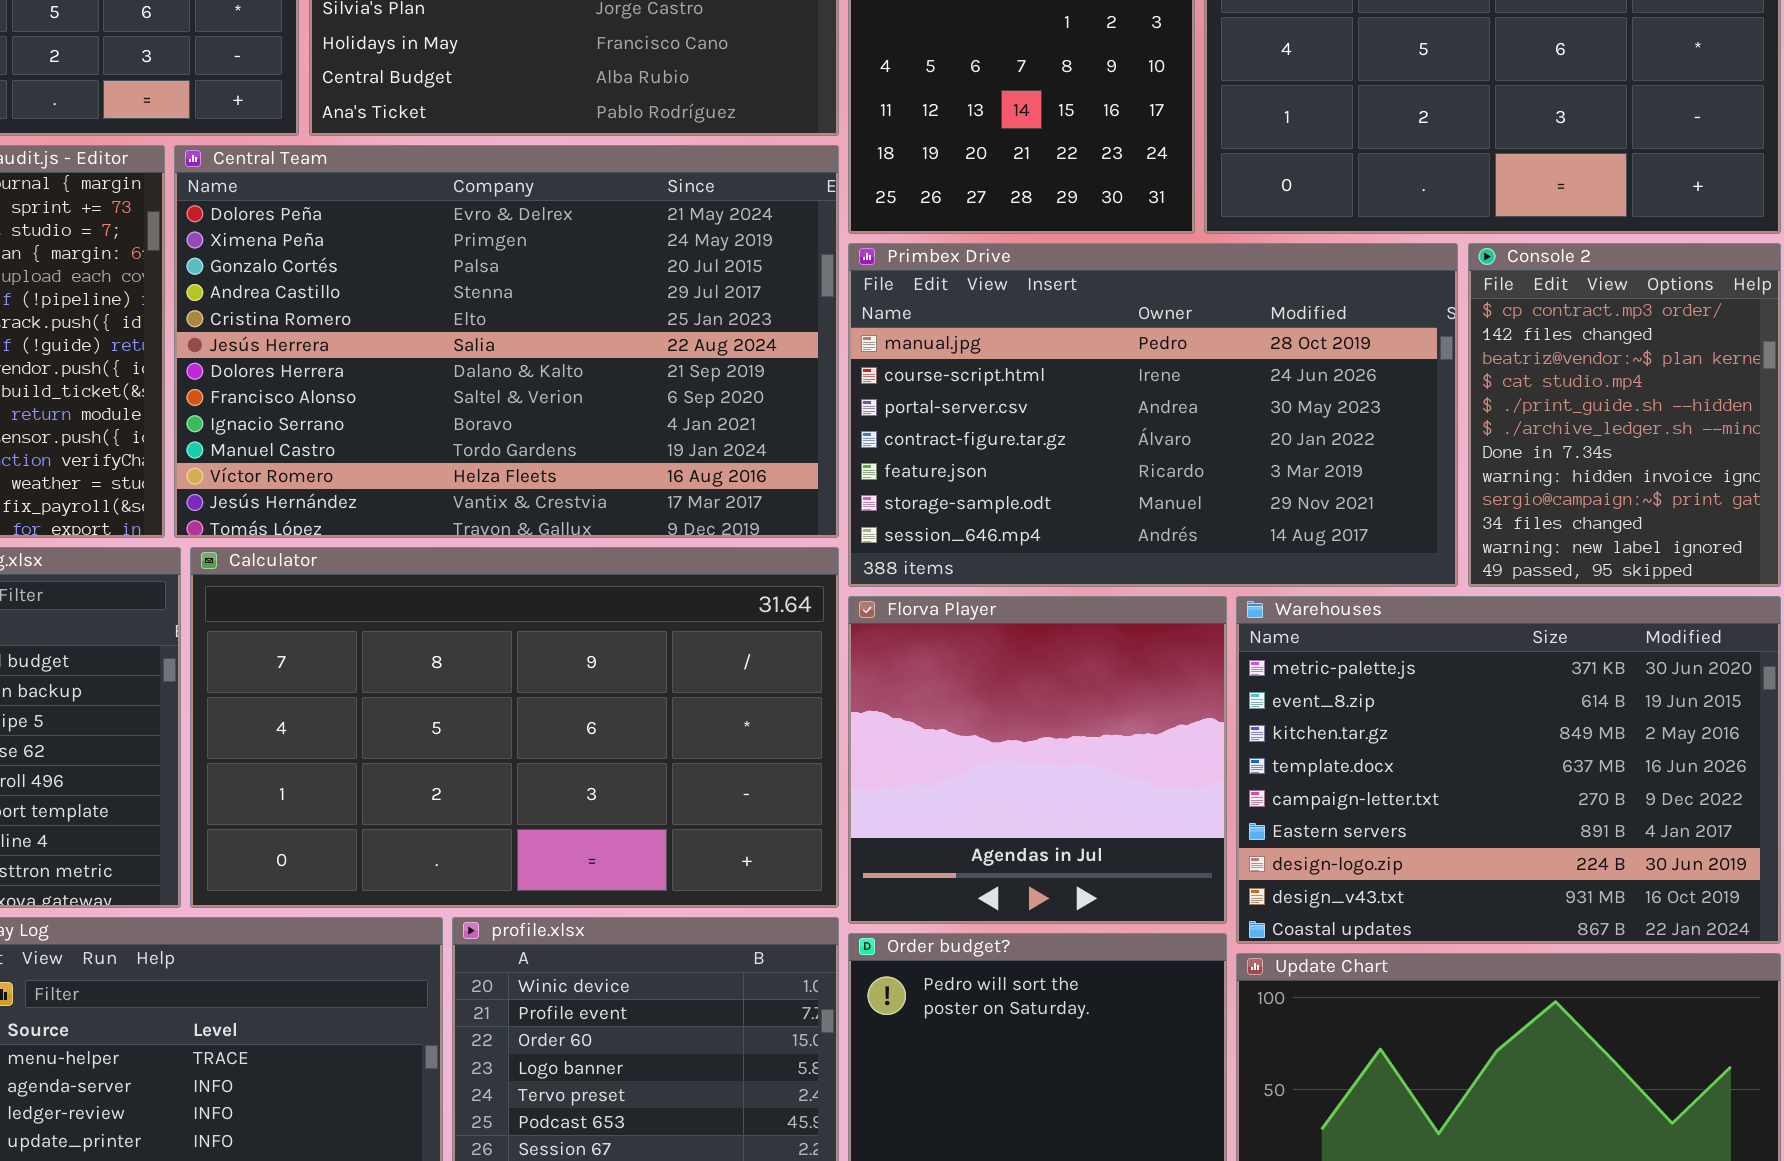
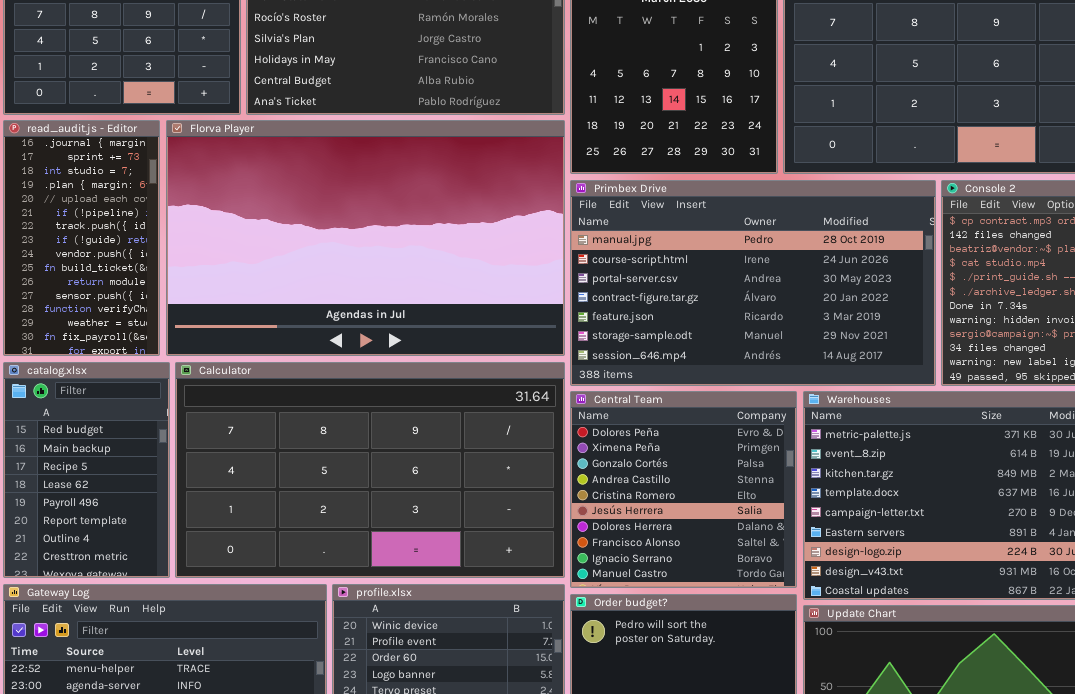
Central Team: [174,145,839,538] -> [570,391,797,588], moved, resized
Florva Player: [848,596,1227,924] -> [166,120,565,356], moved, resized

